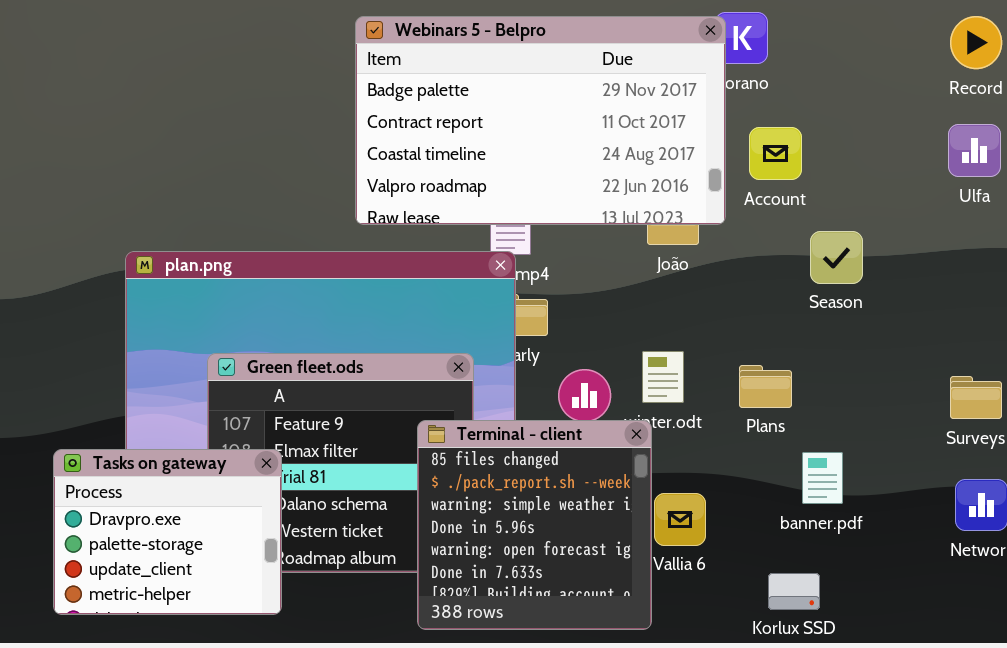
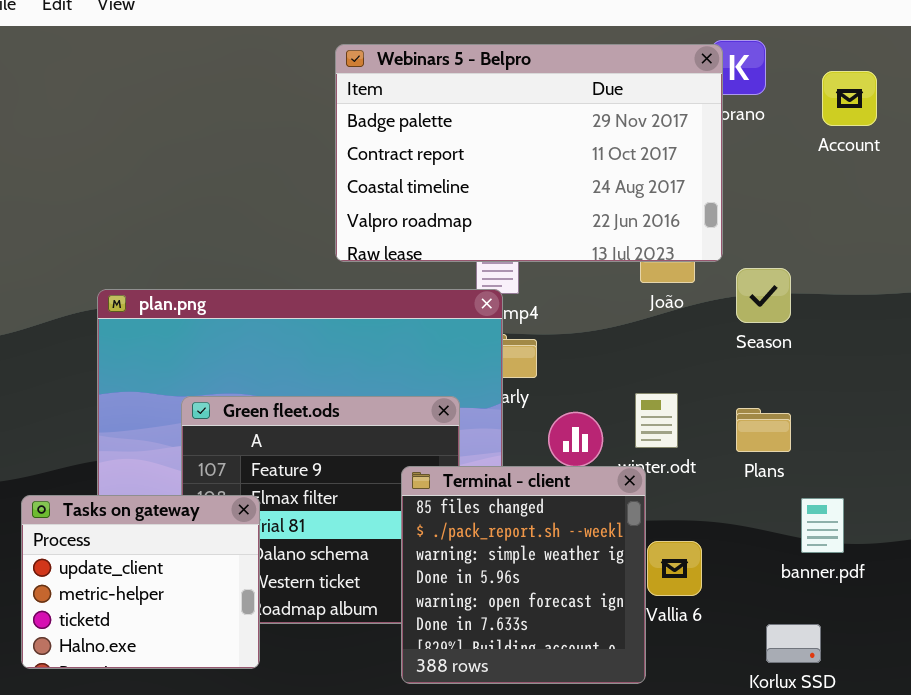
Account: [749,127,802,180] -> [822,71,877,126], moved
Season: [810,231,863,284] -> [736,268,791,323], moved
Tasks on gateway: [53,449,282,615] -> [21,495,260,669], scrolled down 2 rows

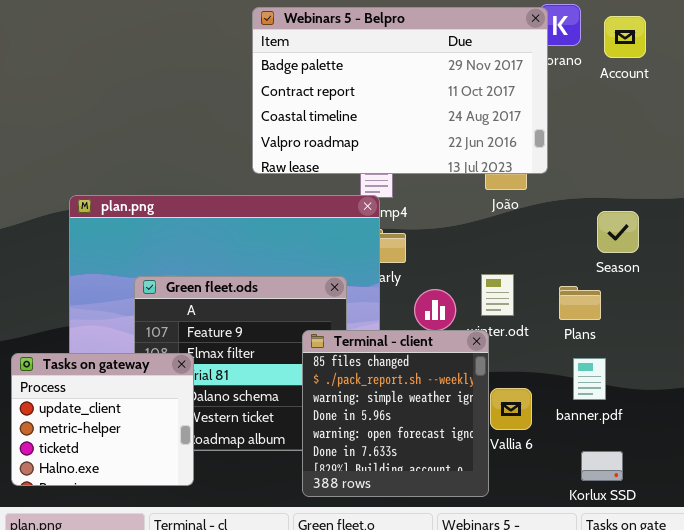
Account: [822,71,877,126] -> [604,16,646,58], moved
Season: [736,268,791,323] -> [597,211,639,253], moved
banner.pdf: [801,498,844,553] -> [573,358,606,400], moved

